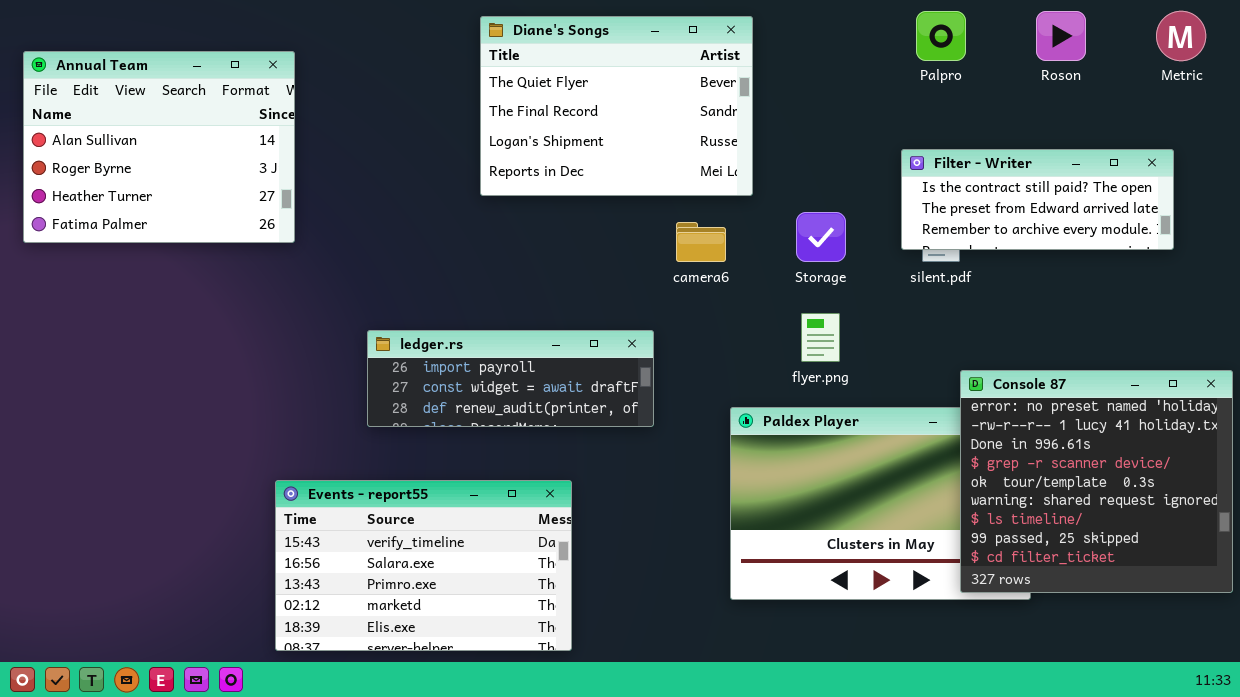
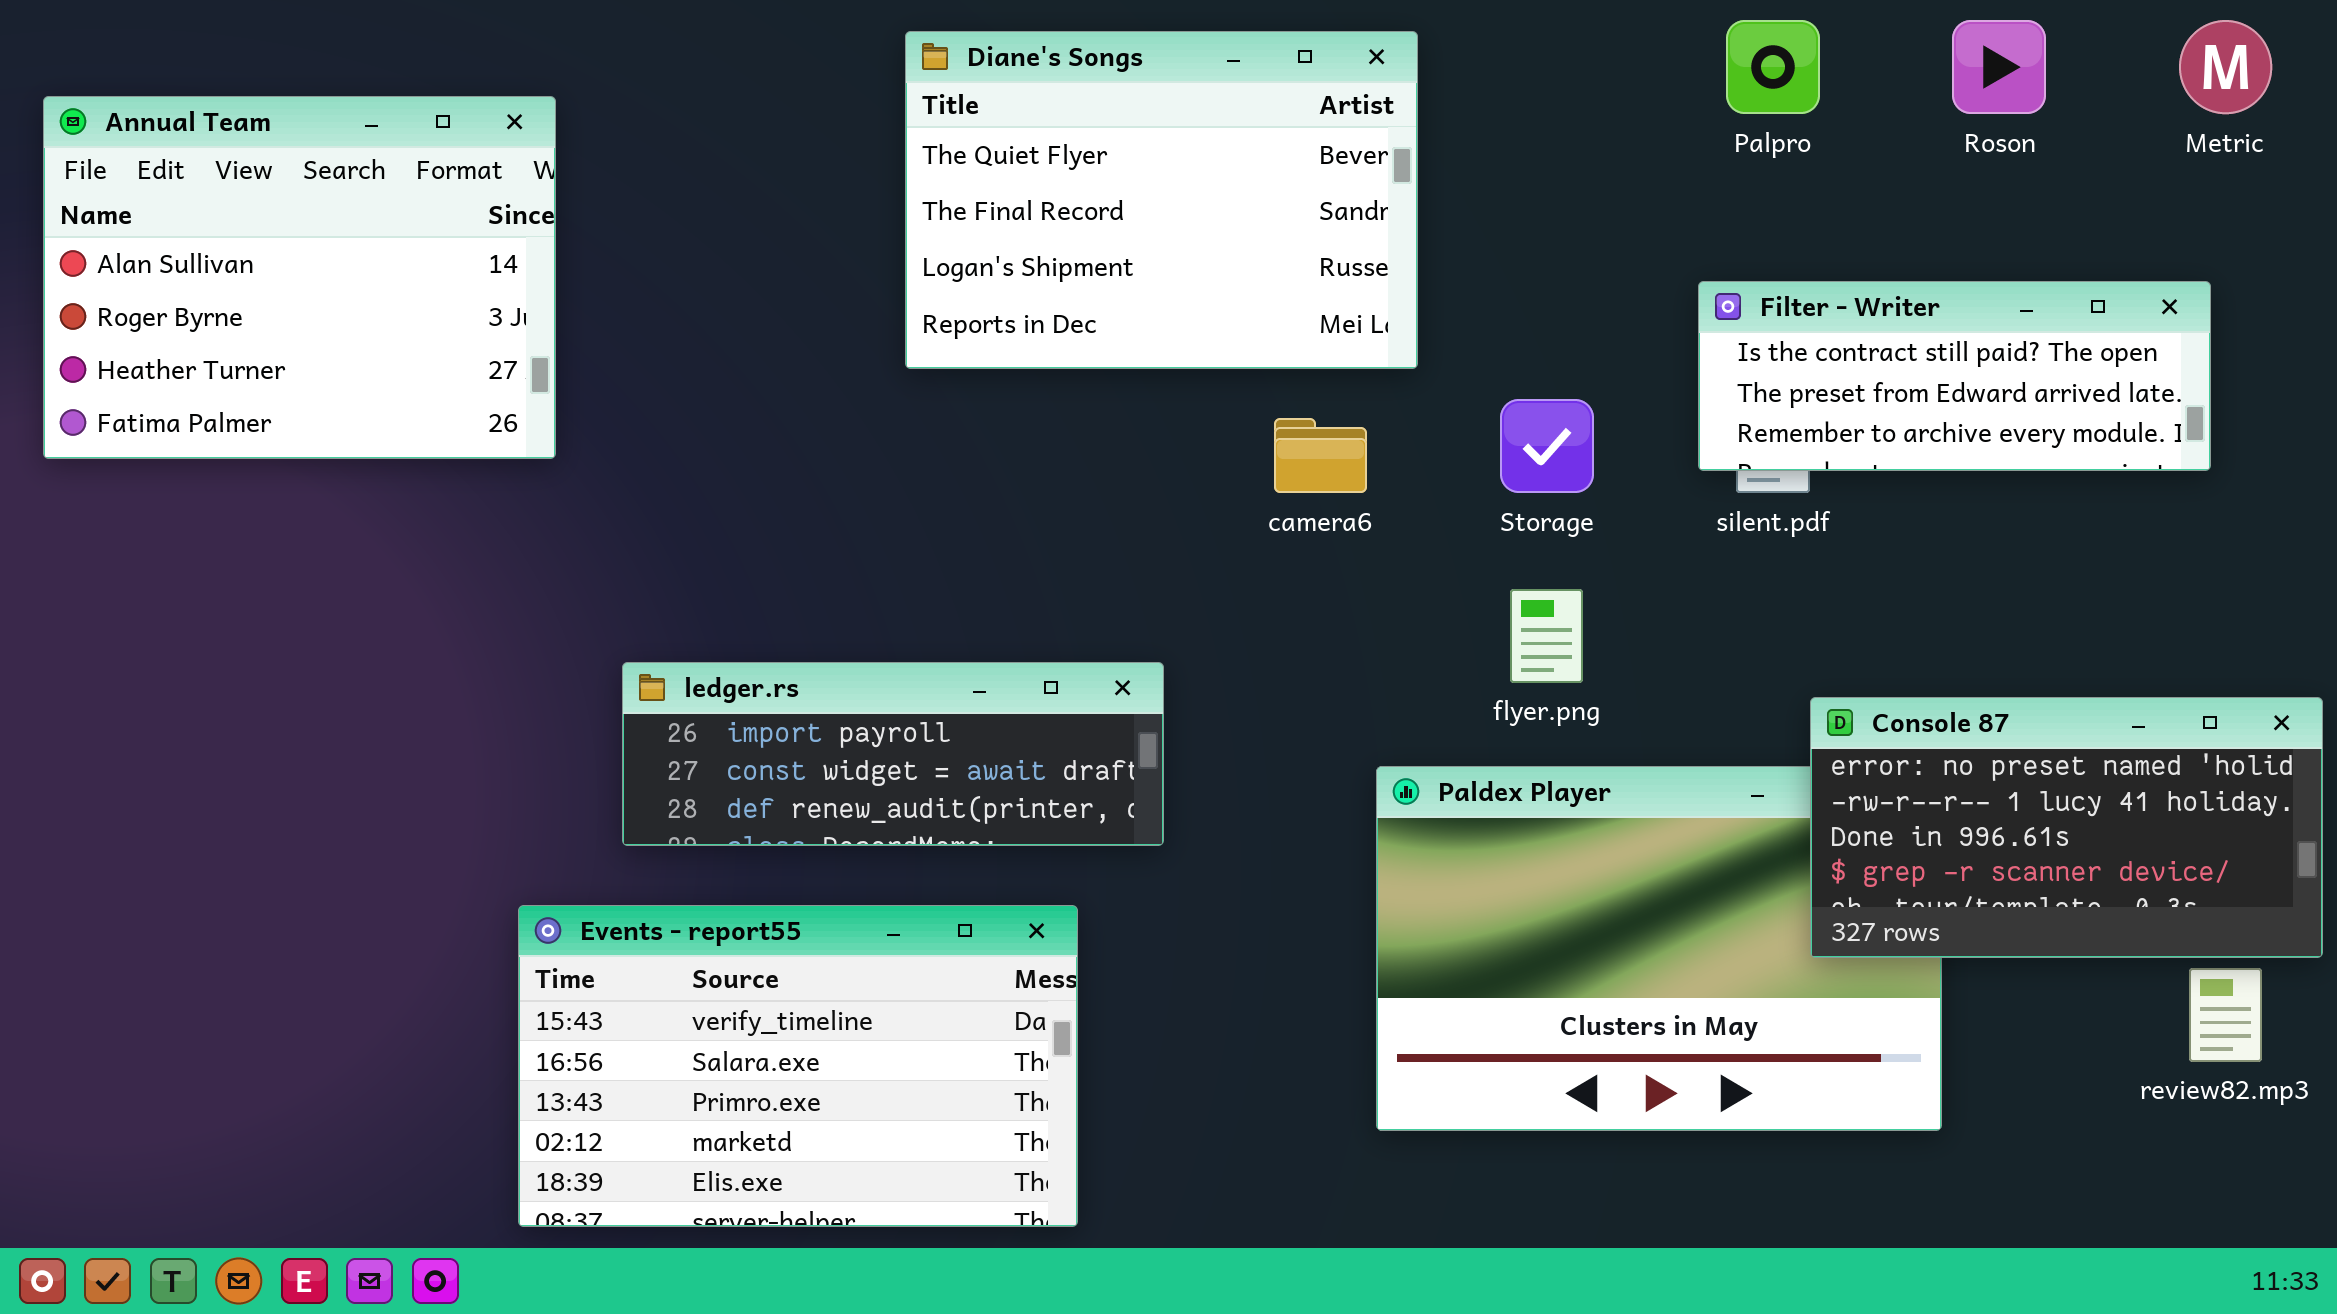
ledger.rs: [367,330,654,427] -> [622,662,1164,846], moved
Console 87: [960,370,1233,593] -> [1810,697,2323,958], resized

